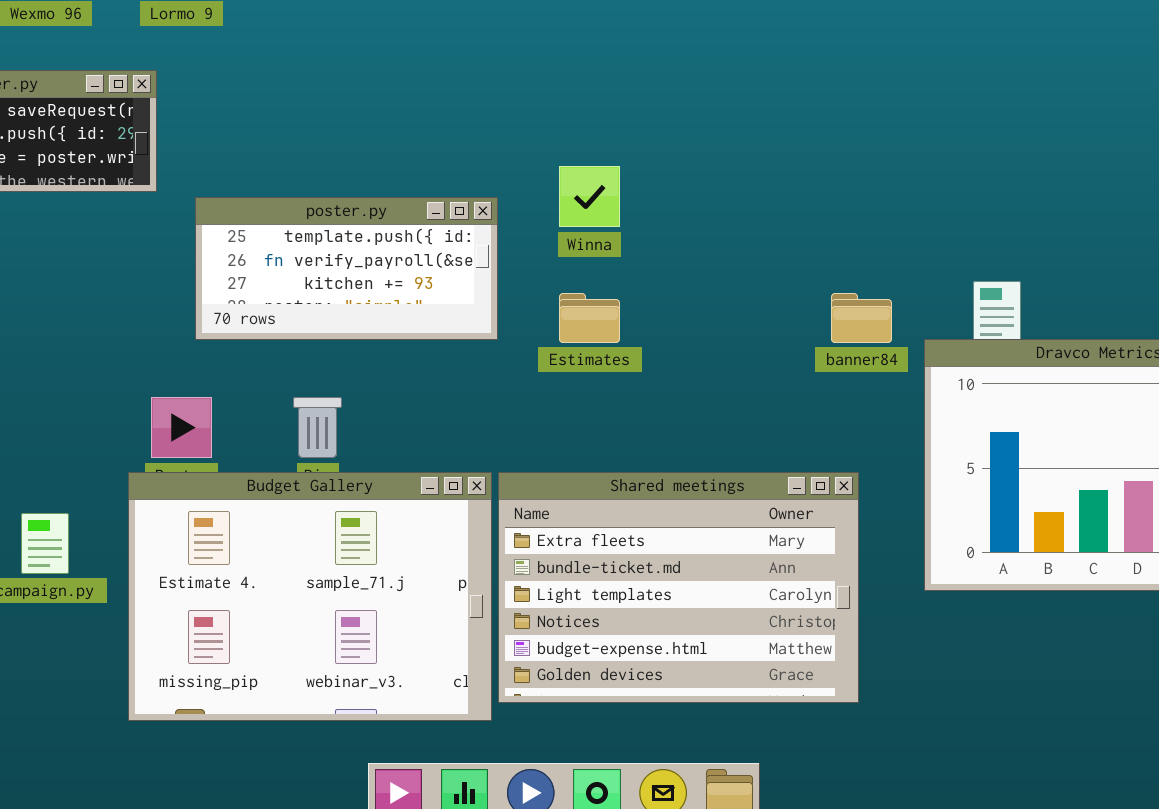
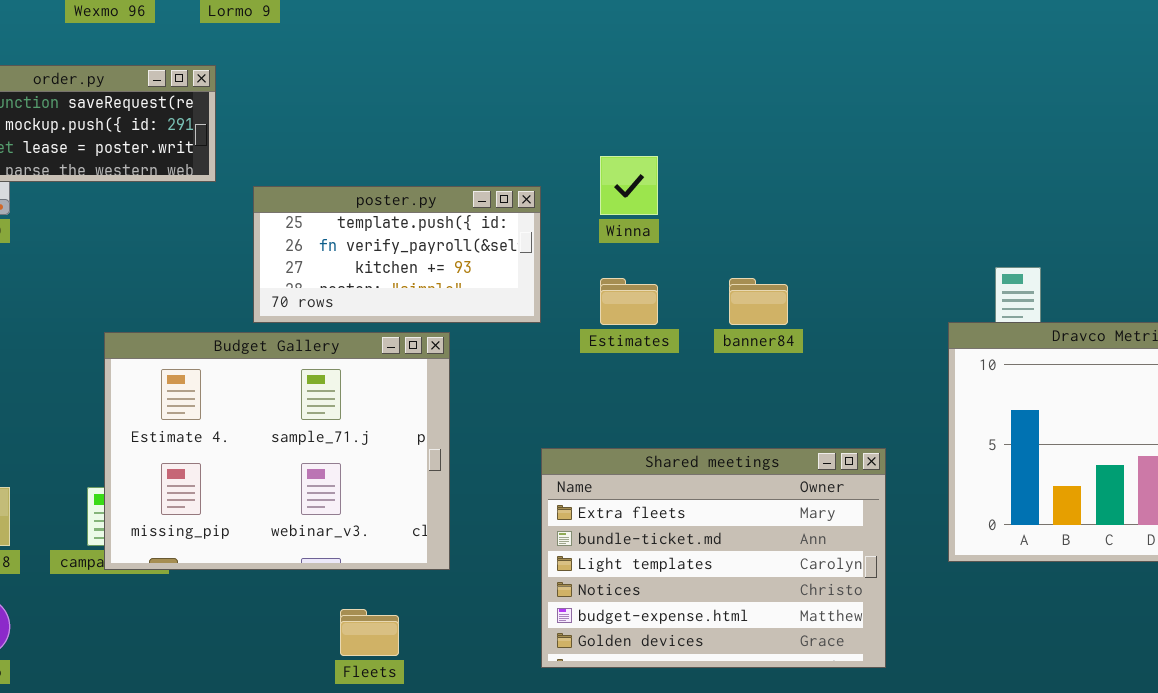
banner84: [831,293,892,343] -> [729,278,788,325], moved
Budget Gallery: [128,472,492,721] -> [104,332,450,570], moved

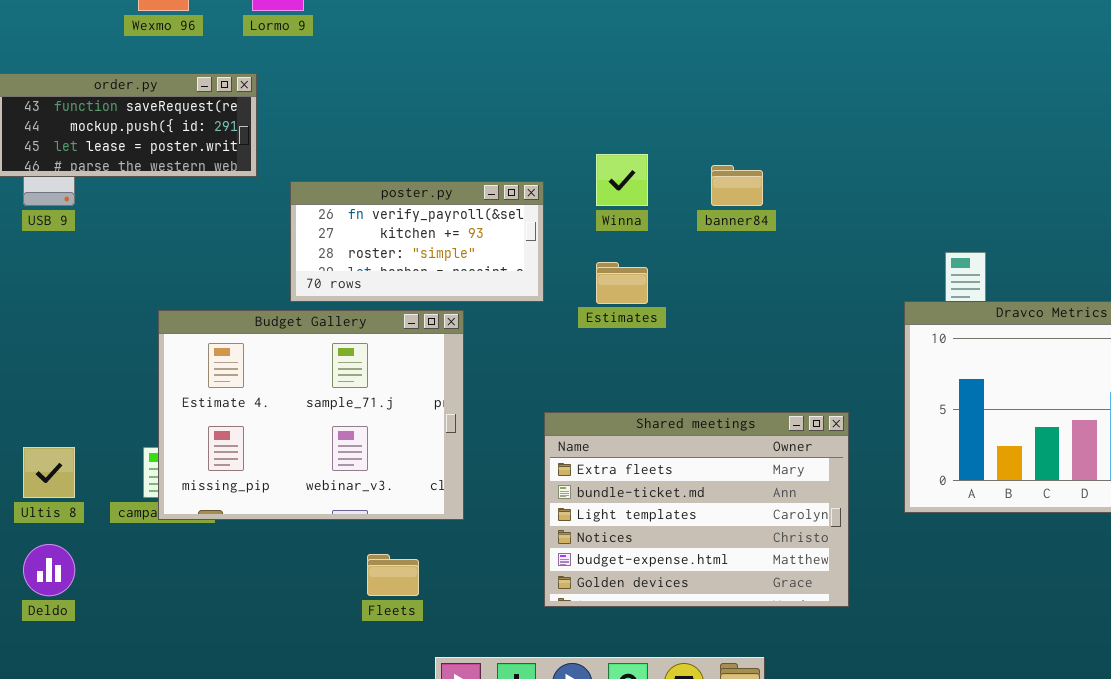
poster.py: [253,186,541,323] -> [290,181,544,302], scrolled down 1 row
banner84: [729,278,788,325] -> [711,165,763,206], moved

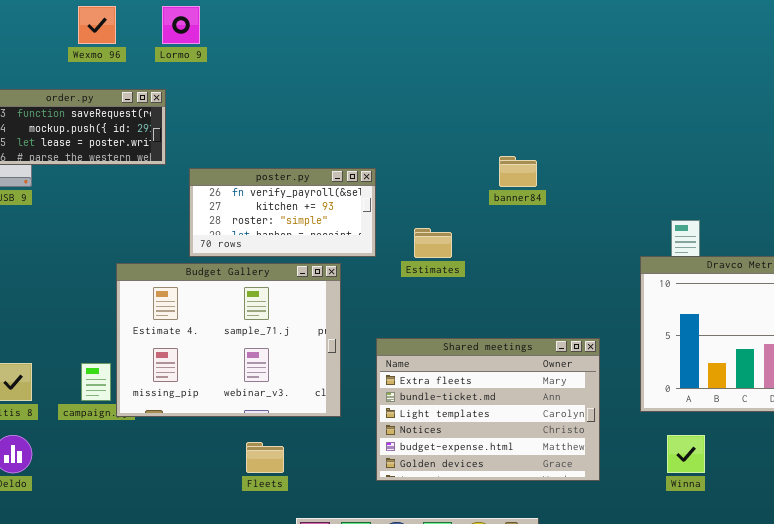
Winna: [596,154,648,206] -> [667,435,705,473], moved
Budget Gallery: [158,310,464,520] -> [116,263,341,417], moved

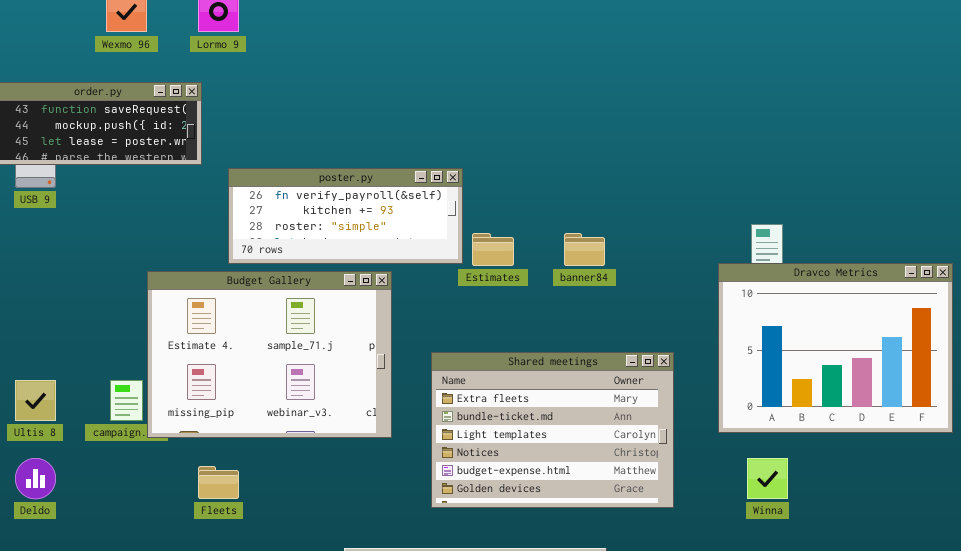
banner84: [499,156,537,187] -> [564,233,605,266], moved
poster.py: [189,168,376,257] -> [228,168,463,264], resized
Fleets: [246,442,284,473] -> [198,466,239,499], moved

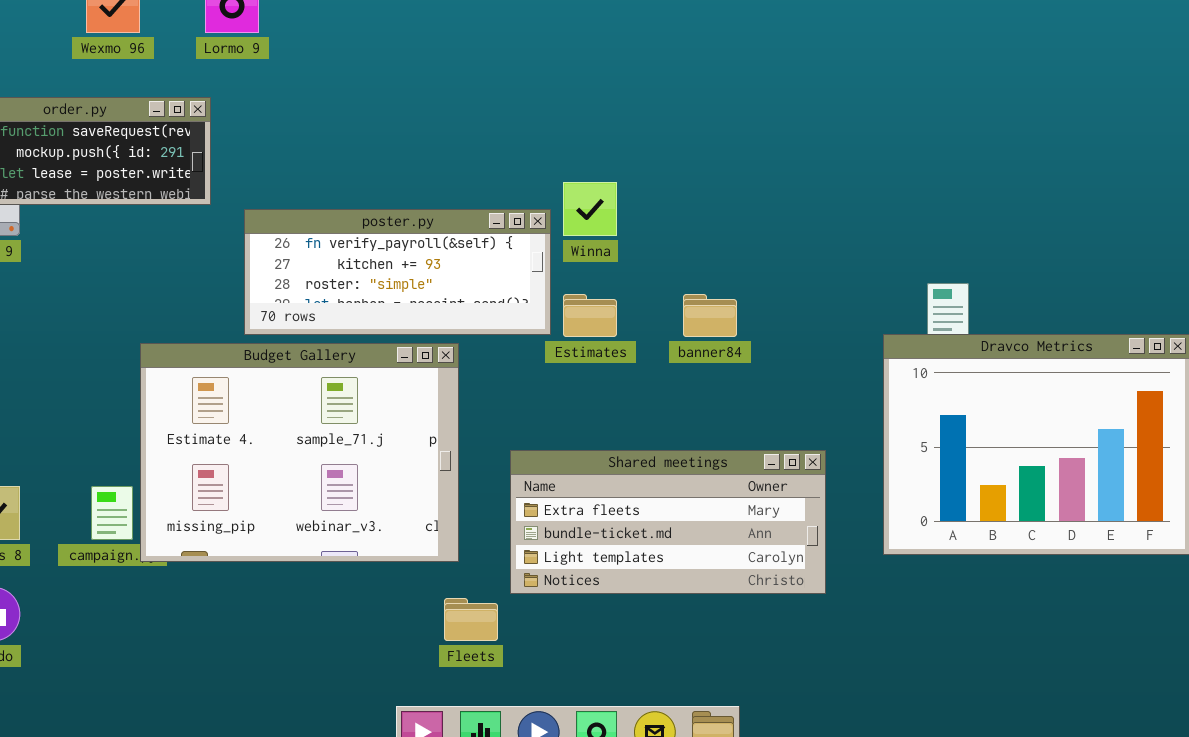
Shared meetings: [431,352,674,508] -> [510,450,826,594], resized
Winna: [747,458,788,499] -> [563,182,617,236], moved
Fleets: [198,466,239,499] -> [444,598,498,641], moved

